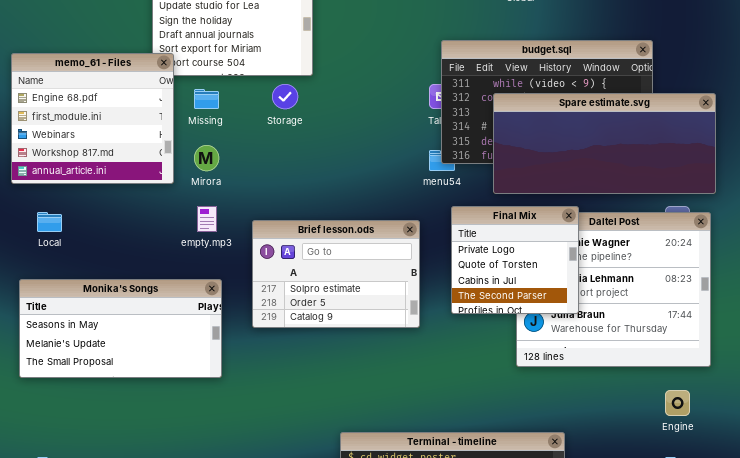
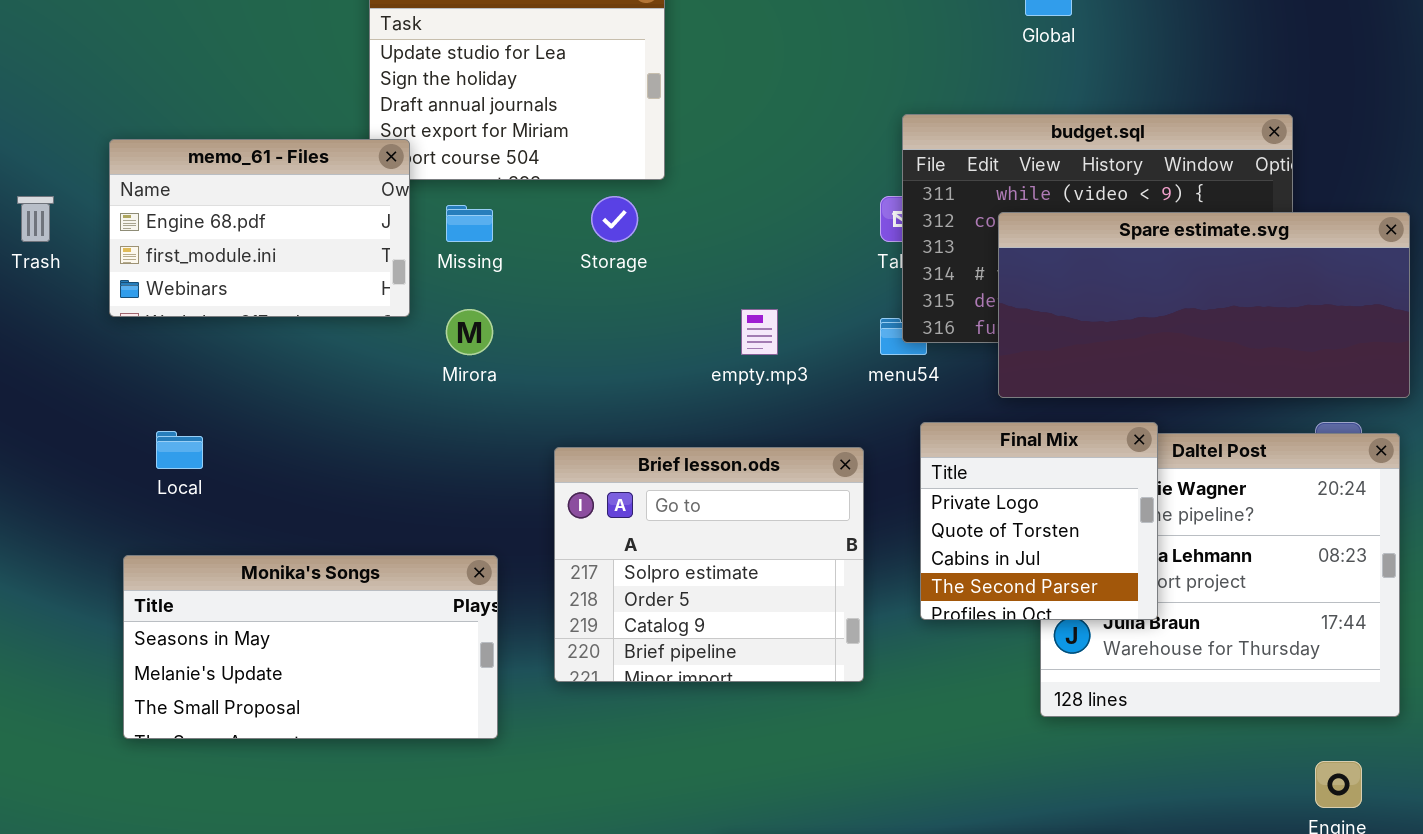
memo_61 - Files: [11,53,174,184] -> [109,139,410,317], resized
empty.mp3: [197,206,217,232] -> [741,309,778,355], moved
Brief lesson.ods: [252,220,420,328] -> [554,447,864,682], resized

